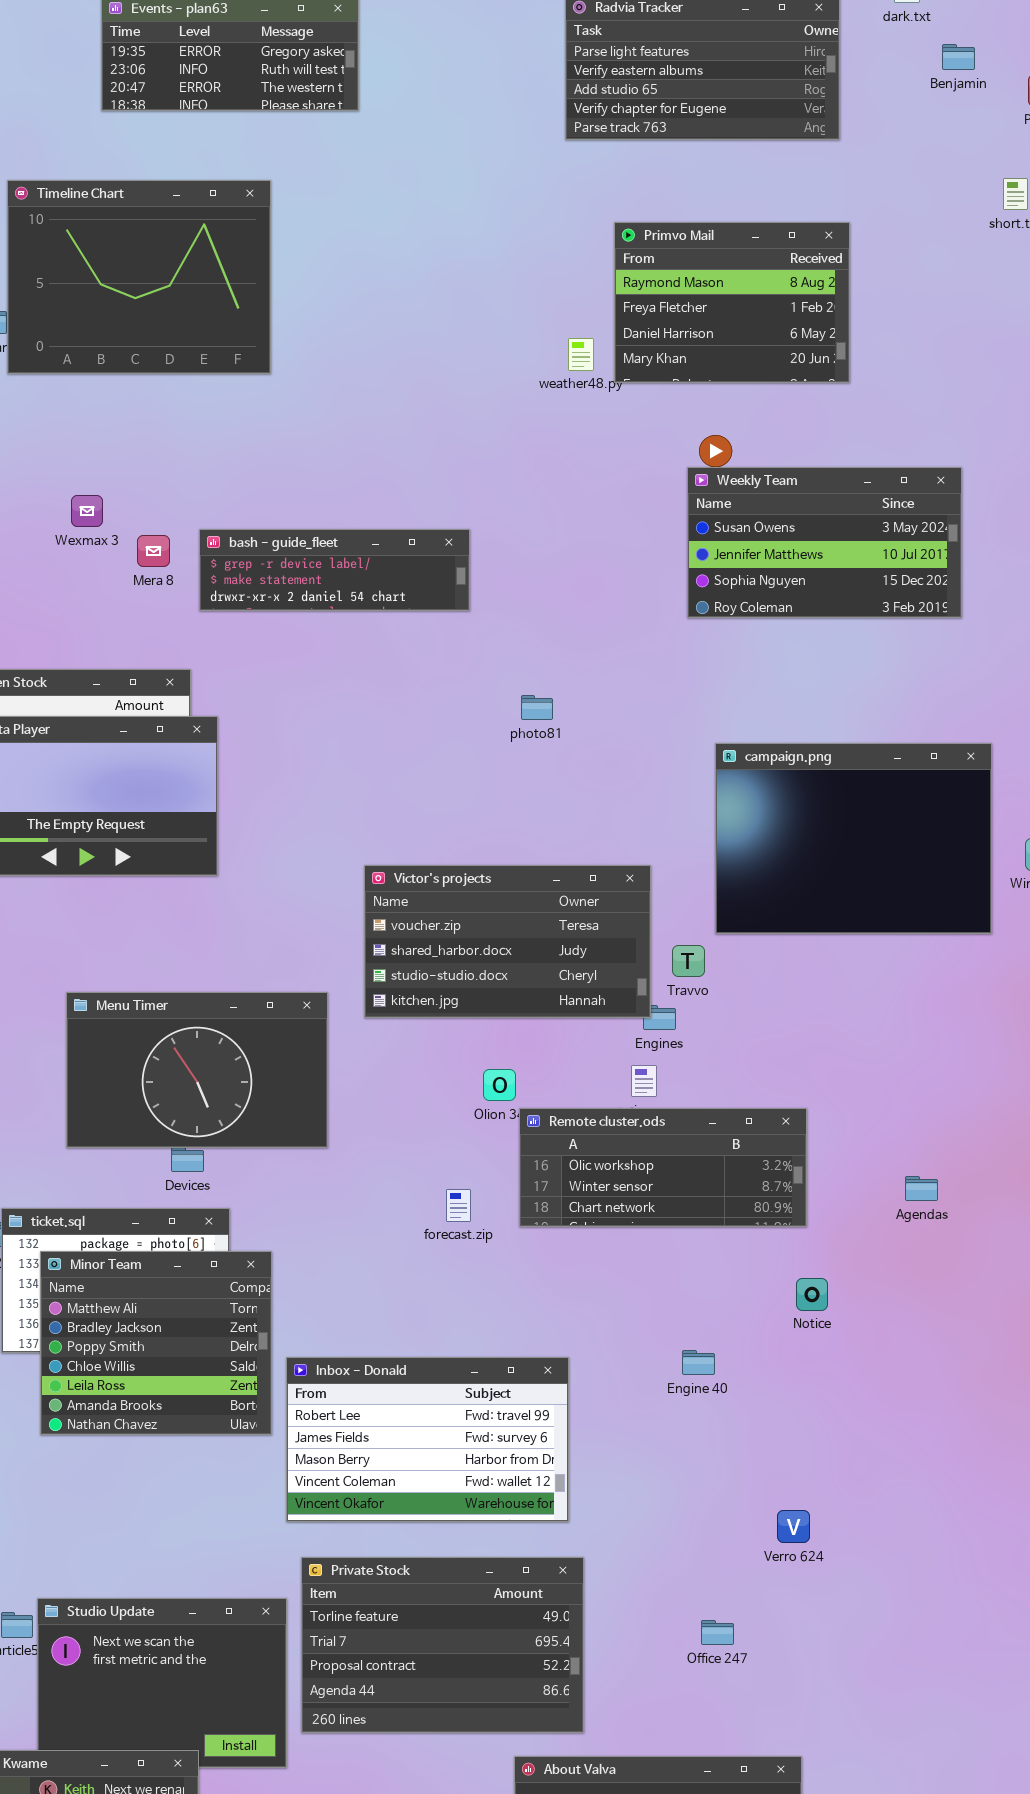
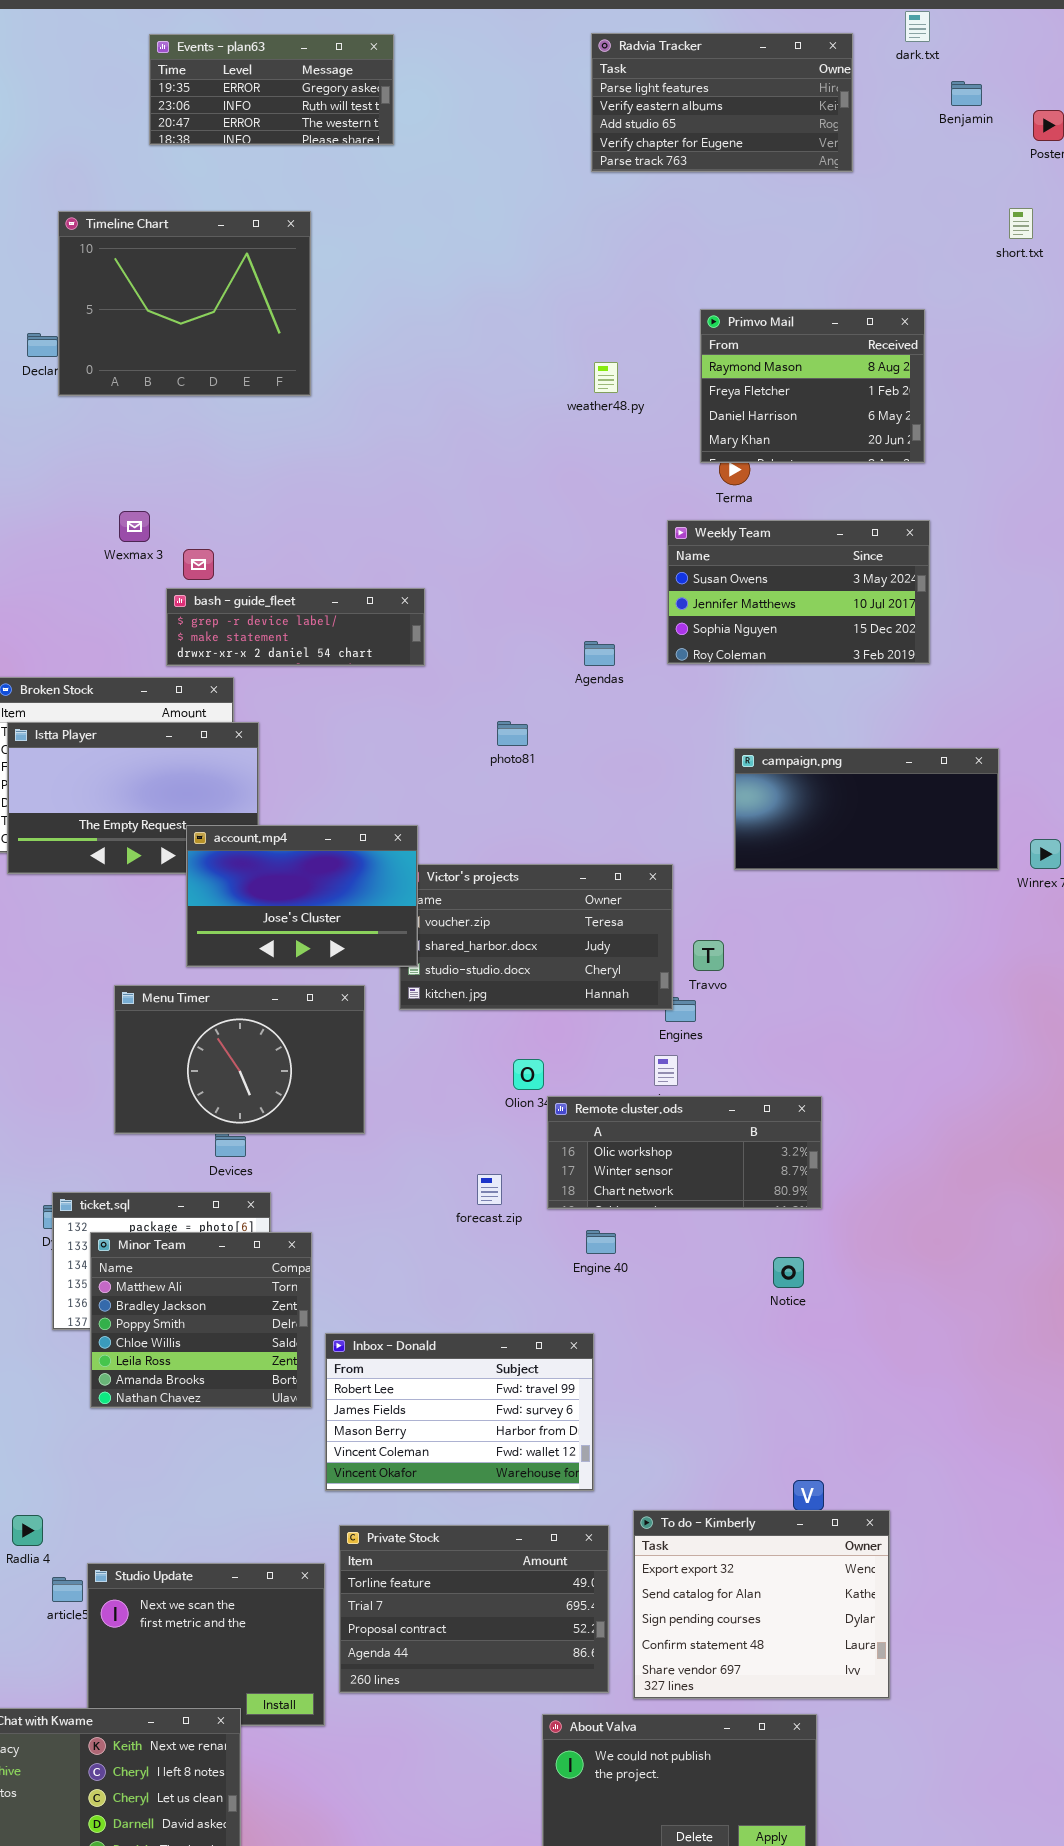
Primvo Mail: [614,222,850,383] -> [700,309,925,463], moved
Weekly Team: [687,467,962,618] -> [667,520,930,664], moved
bash - guide_fleet: [199,529,470,611] -> [166,588,425,666], moved
photo81: [521,695,553,720] -> [497,721,528,746], moved
campaign.png: [715,743,992,934] -> [734,748,999,870], resized
account.mp4: none -> [186,825,418,967], opened
Agendas: [905,1176,938,1201] -> [584,641,615,666], moved
Notice: [796,1278,828,1311] -> [773,1257,804,1288], moved
Engine 40: [682,1350,715,1375] -> [586,1230,616,1254], moved
To do - Kimberly: none -> [633,1510,890,1699], opened

